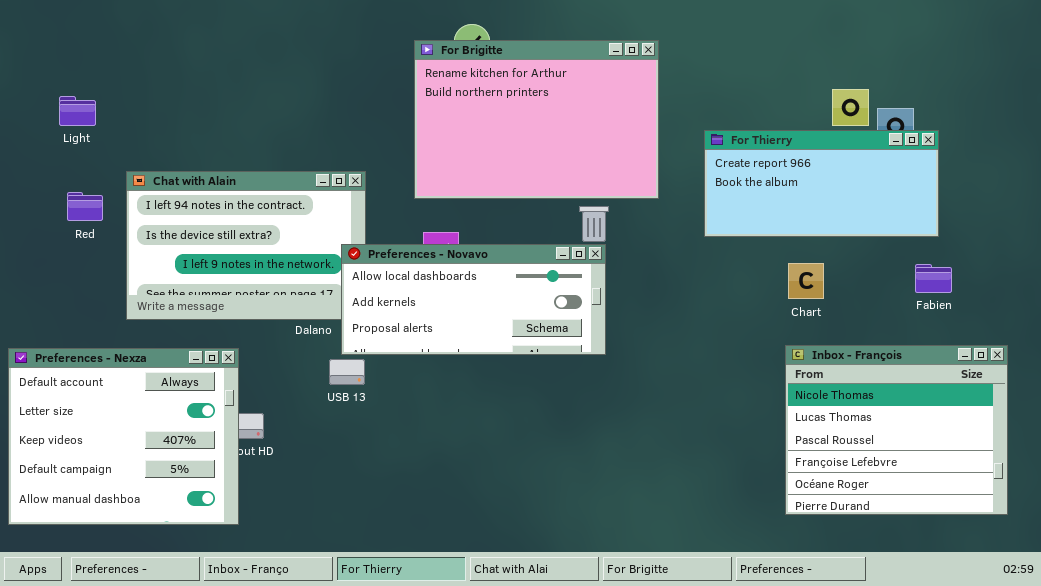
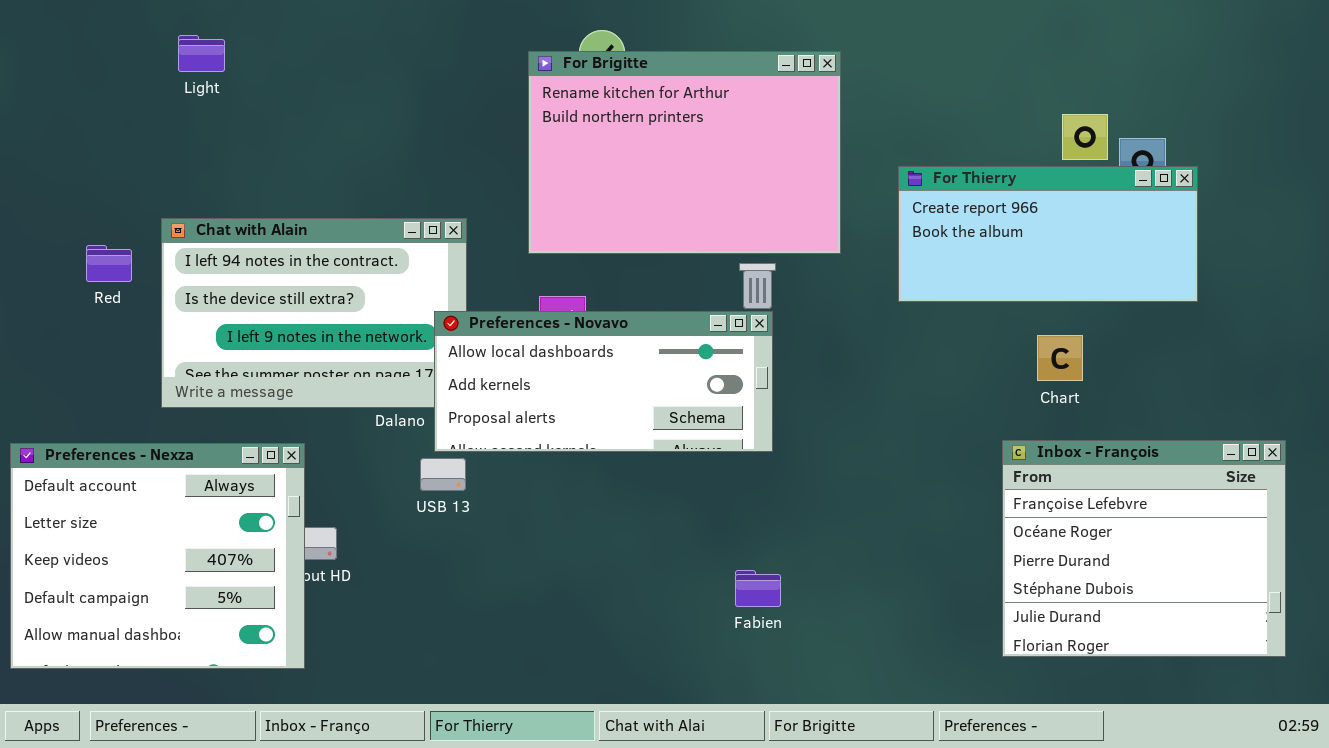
Light: [59,96,96,126] -> [178,35,225,72], moved
Chart: [788,263,824,299] -> [1037,335,1083,381], moved
Fabien: [915,264,952,293] -> [735,570,781,607], moved
Inbox - François: [785,345,1008,515] -> [1002,440,1286,657], scrolled down 3 rows

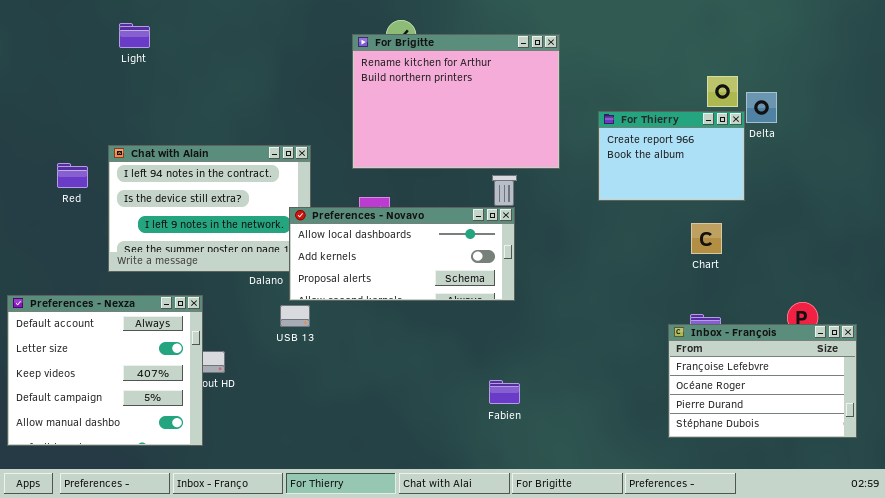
For Thierry: [898,166,1198,302] -> [598,111,745,201], resized
Inbox - François: [1002,440,1286,657] -> [668,324,857,438], resized

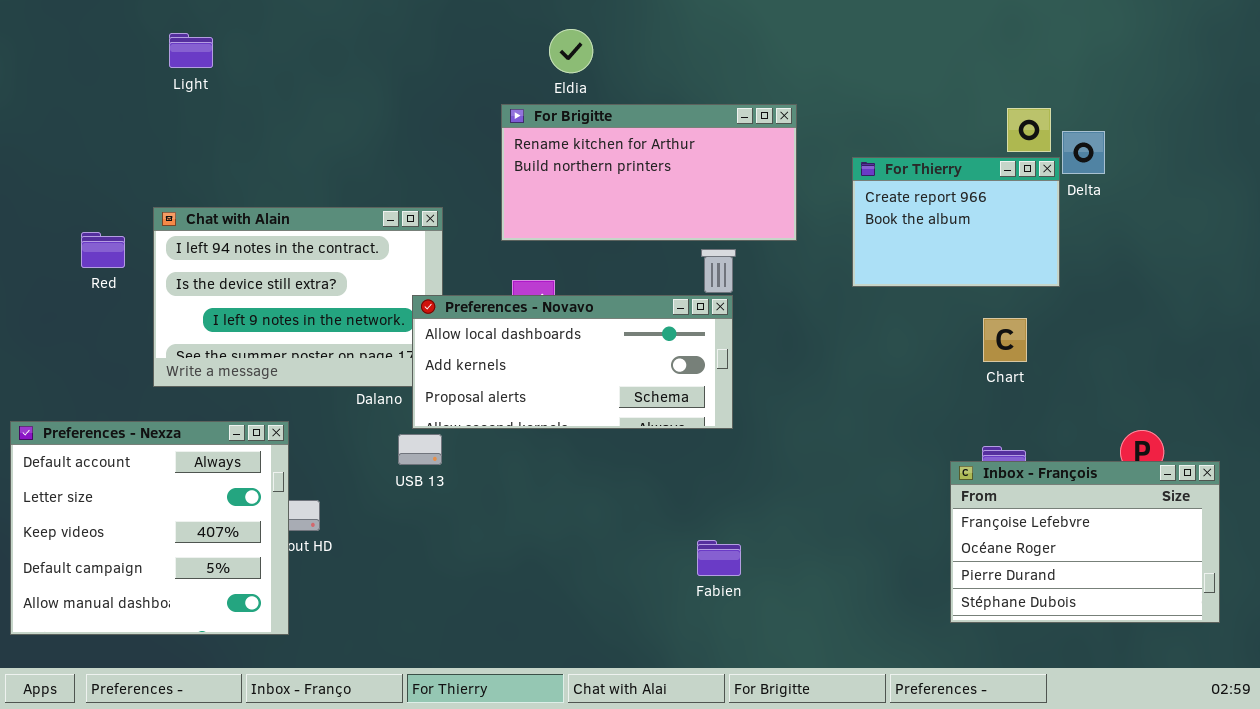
For Brigitte: [352,34,560,169] -> [501,104,797,241], resized

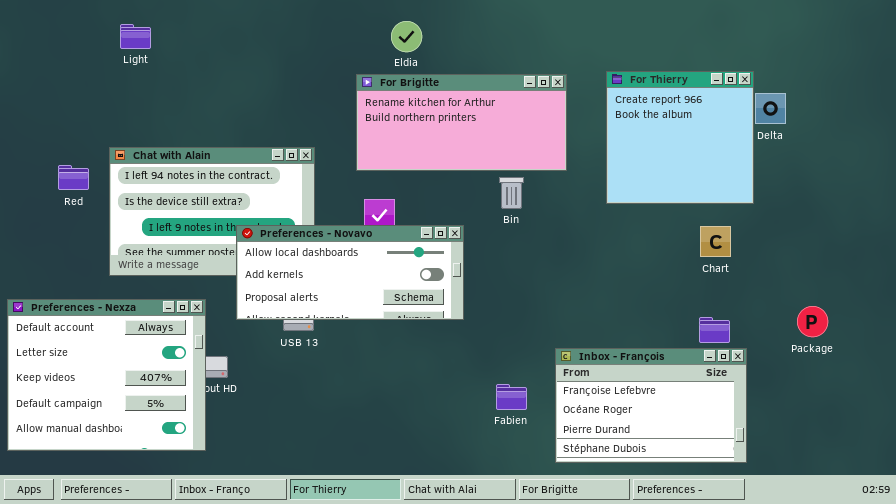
For Thierry: [852,157,1060,287] -> [606,71,754,204], resized
Preferences - Novavo: [412,295,733,429] -> [236,225,464,320], moved
Inbox - François: [950,461,1220,623] -> [555,348,747,463], moved

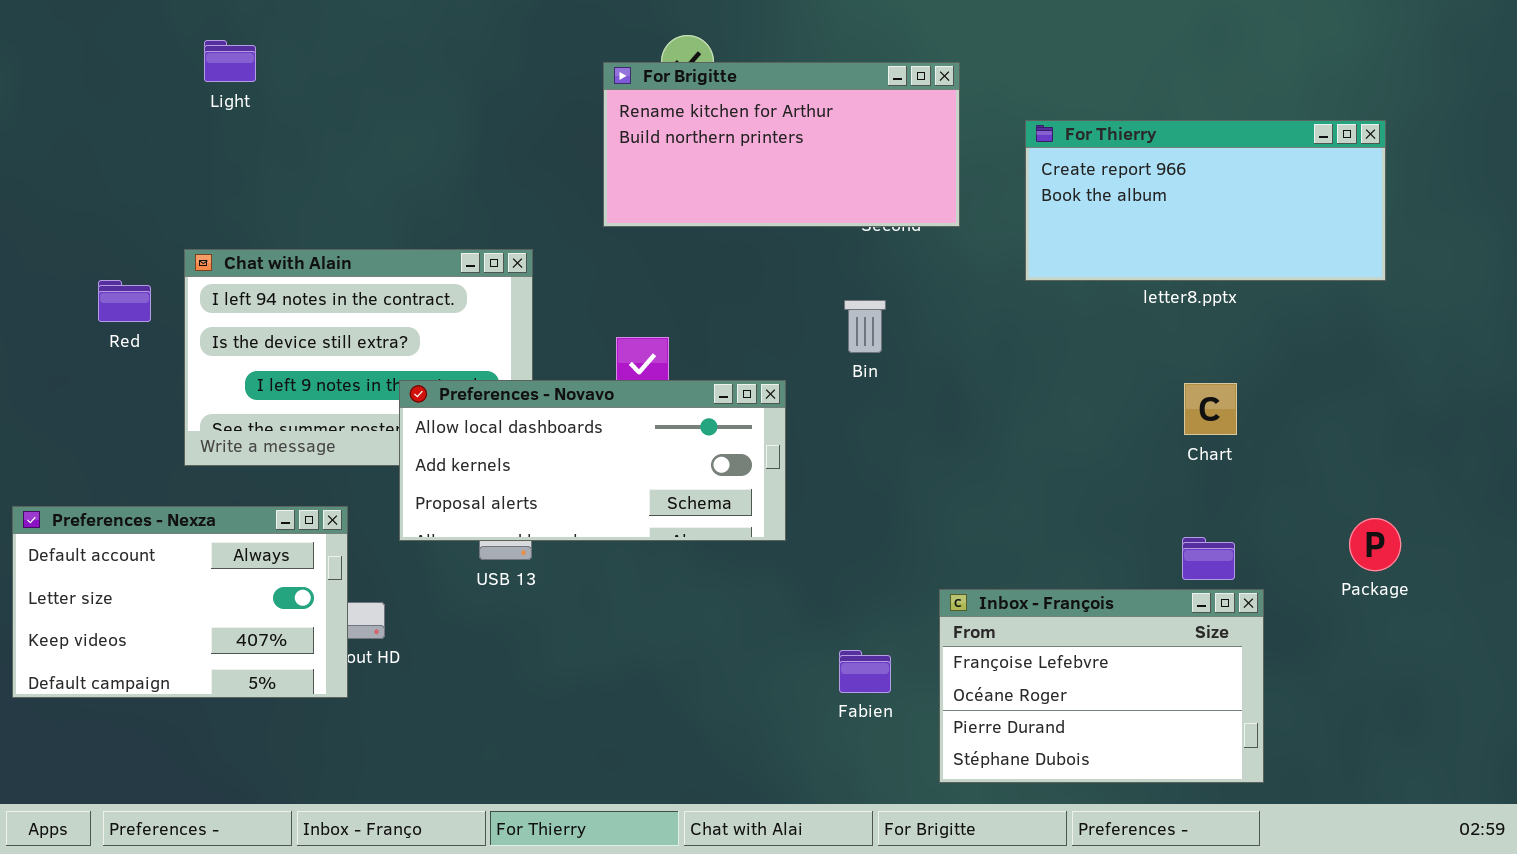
For Thierry: [606,71,754,204] -> [1025,120,1386,281], resized
For Brigitte: [356,74,567,171] -> [603,62,960,227], moved
Preferences - Nexza: [7,299,206,451] -> [12,506,348,698], resized

